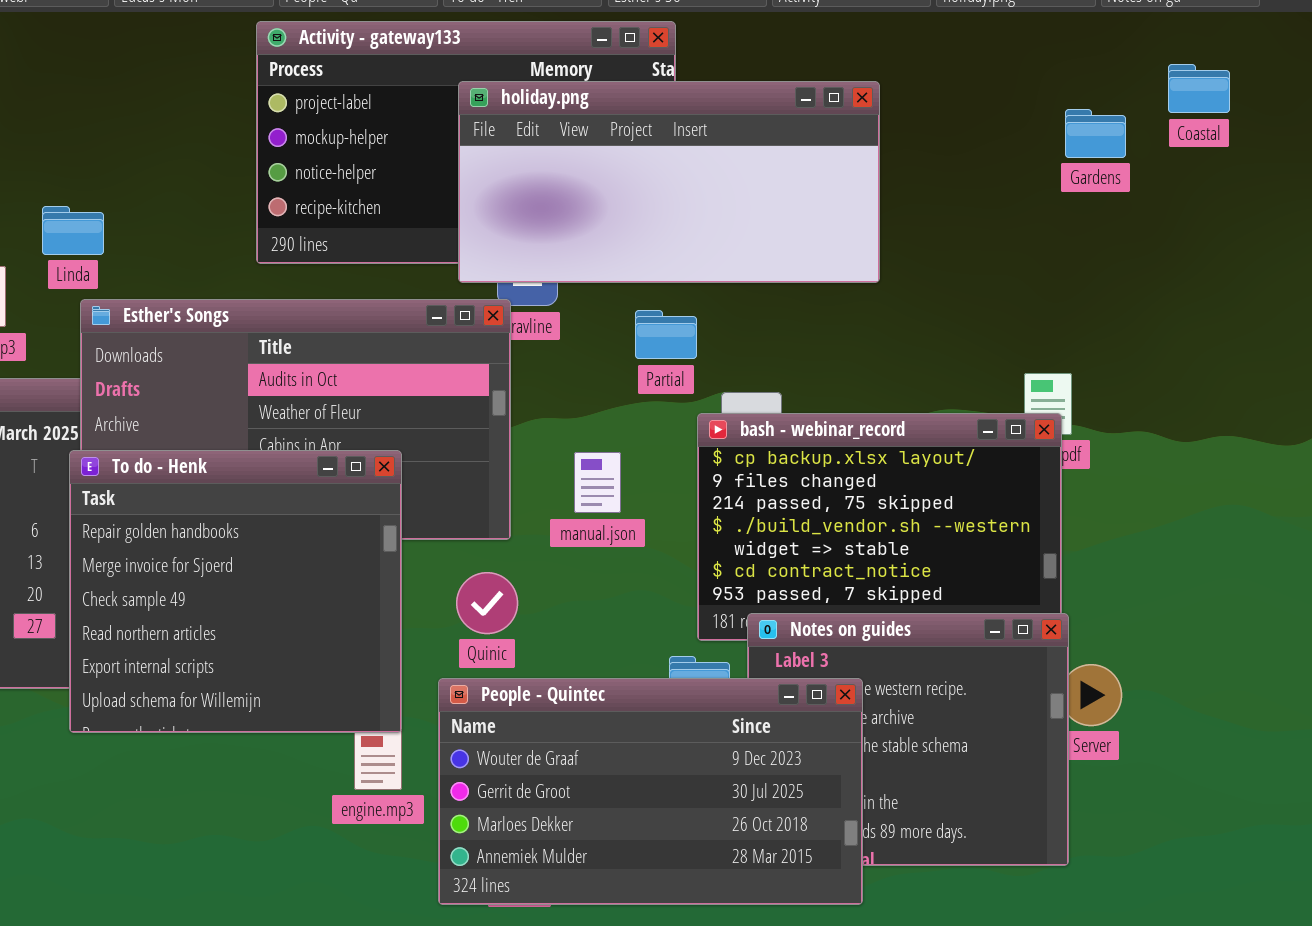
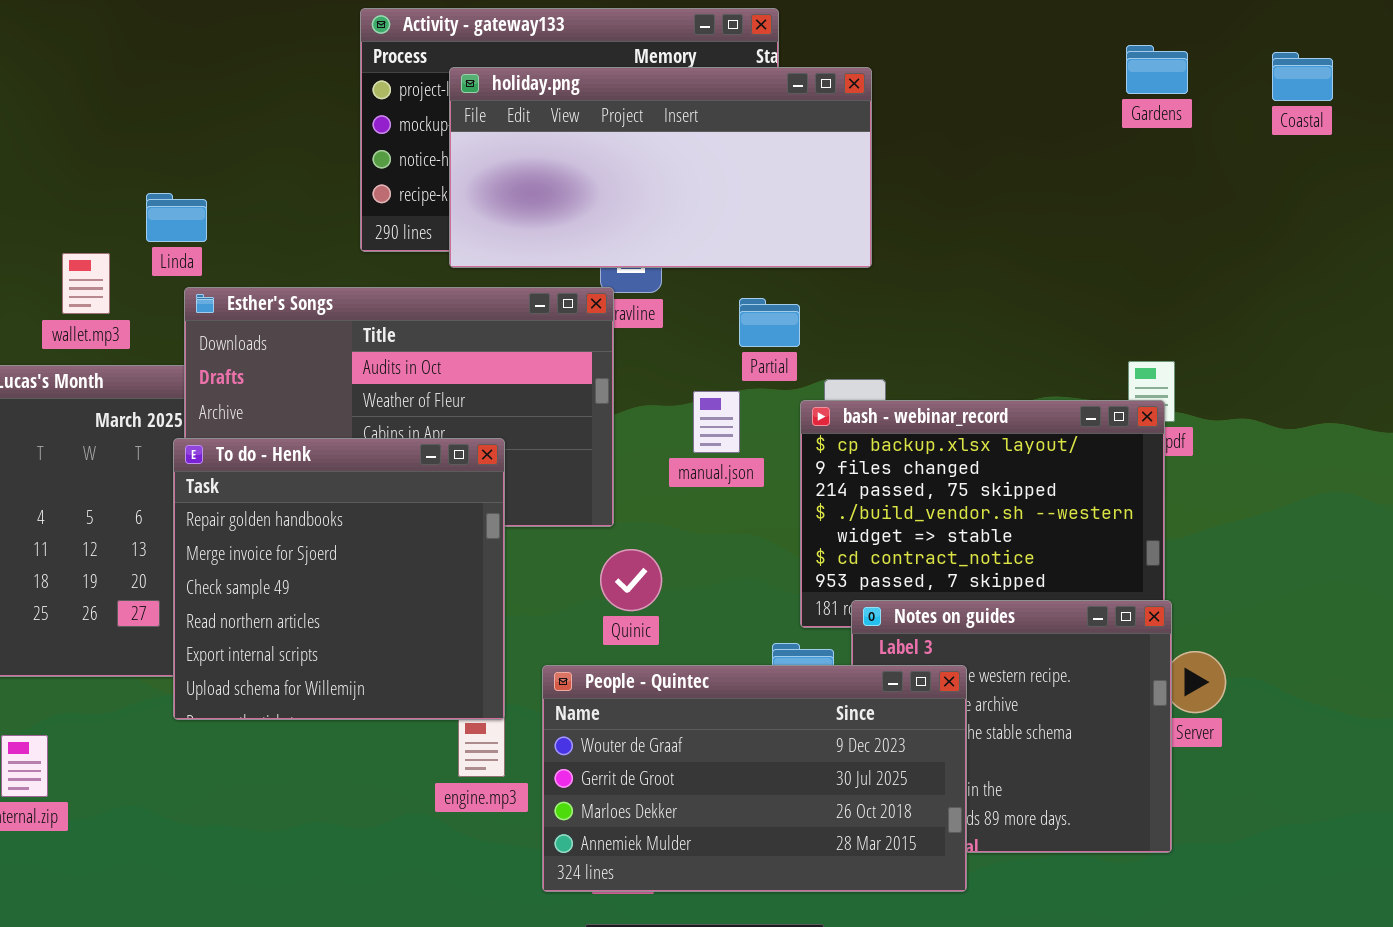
holiday.png: [458,81,880,283] -> [449,67,872,268], moved
Gardens: [1065,109,1126,158] -> [1126,45,1188,94], moved
manual.json: [574,452,621,513] -> [693,391,740,453], moved
Quinic: [456,572,518,634] -> [600,549,662,611], moved

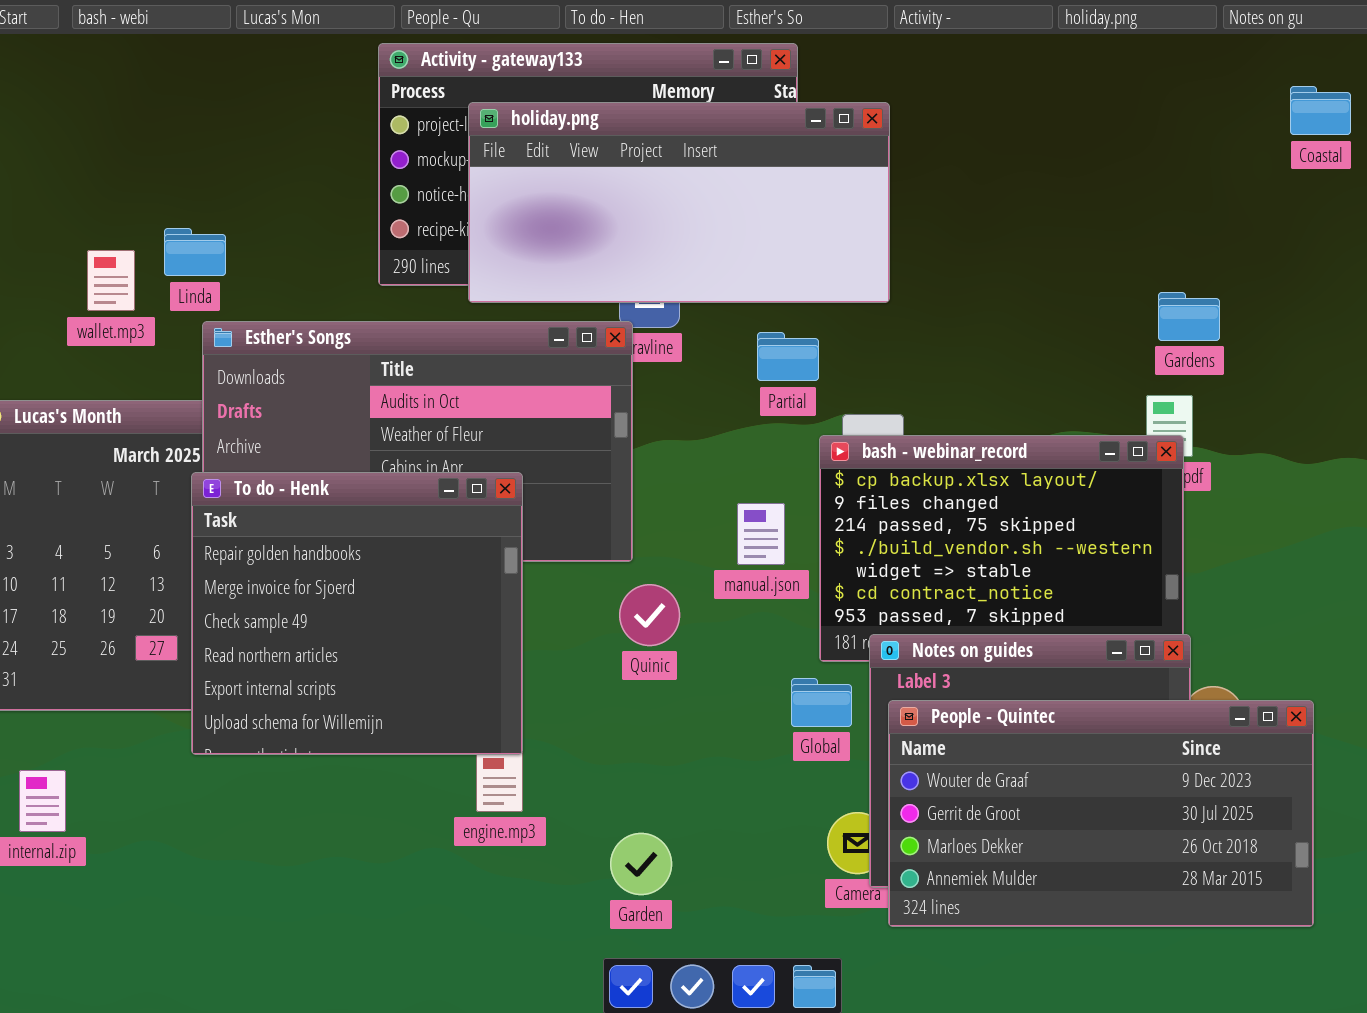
Gardens: [1126,45,1188,94] -> [1158,292,1220,341], moved
wallet.mp3: [62,253,110,314] -> [87,250,135,311], moved
manual.json: [693,391,740,453] -> [737,503,785,565], moved
People - Quintec: [542,665,967,892] -> [888,700,1314,927], moved

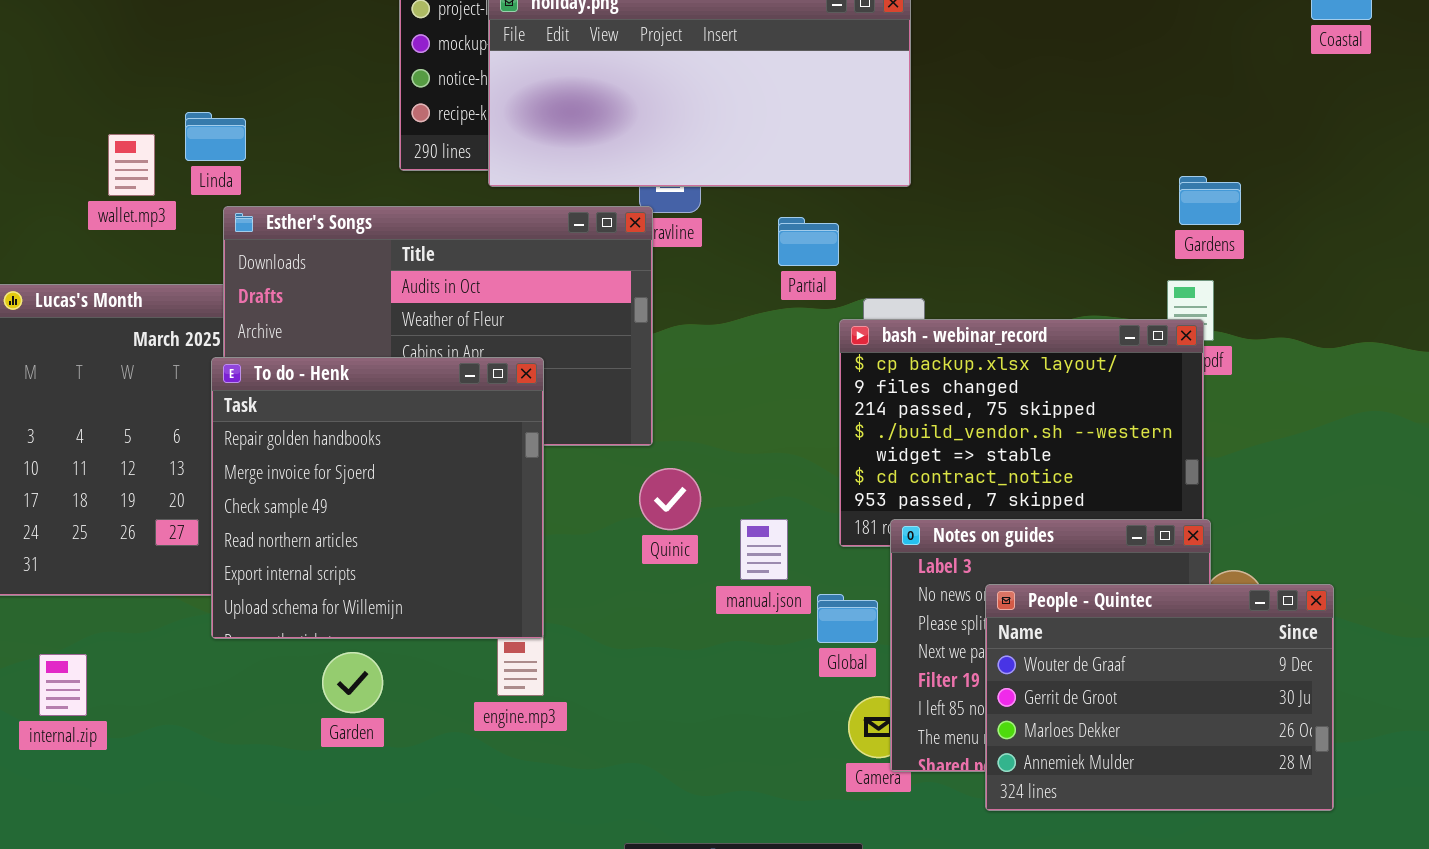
manual.json: [737,503,785,565] -> [740,519,788,580], moved
Global: [791,678,852,727] -> [817,594,878,643], moved
People - Quintec: [888,700,1314,927] -> [985,584,1334,811], resized
Garden: [610,833,672,895] -> [322,652,383,713], moved

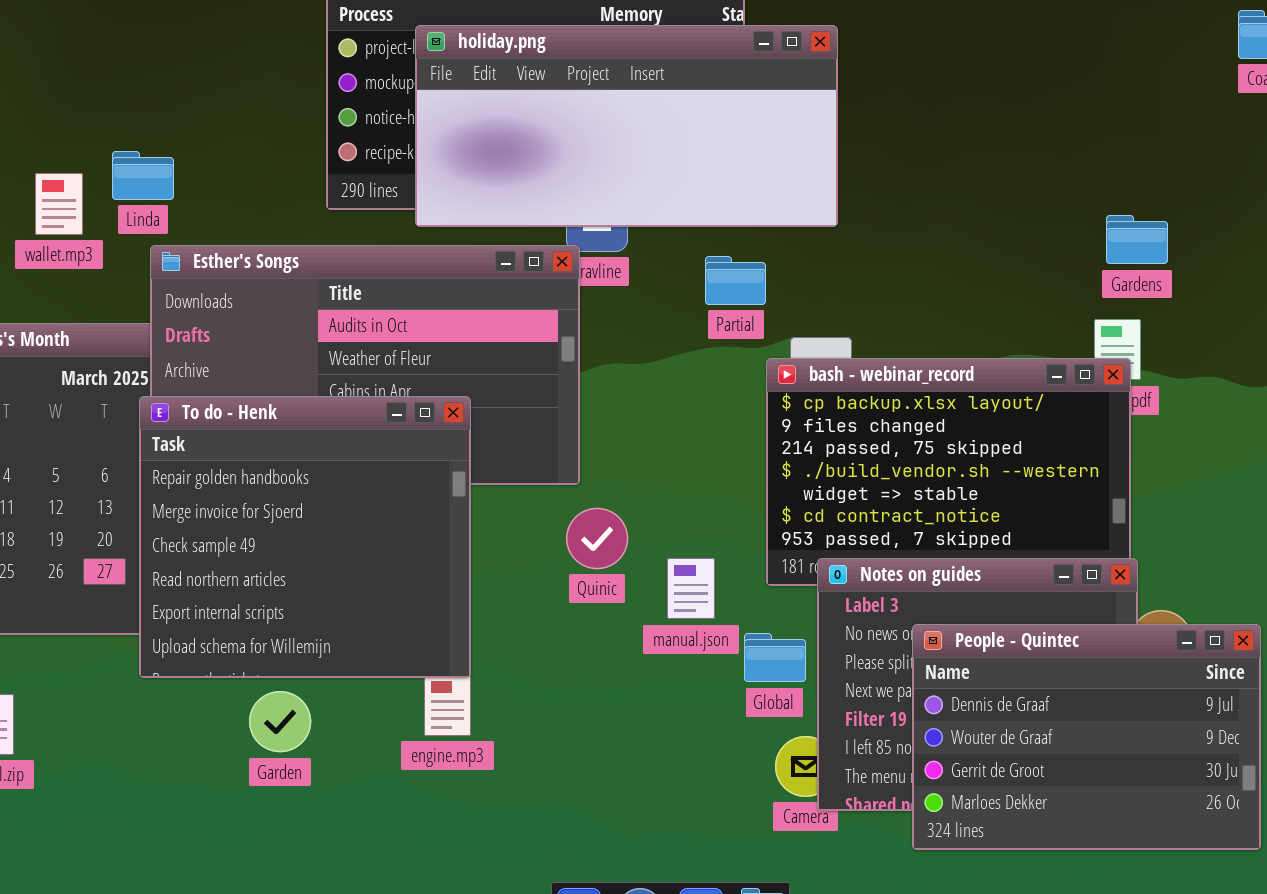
People - Quintec: [985,584,1334,811] -> [912,624,1261,850], scrolled up 1 row

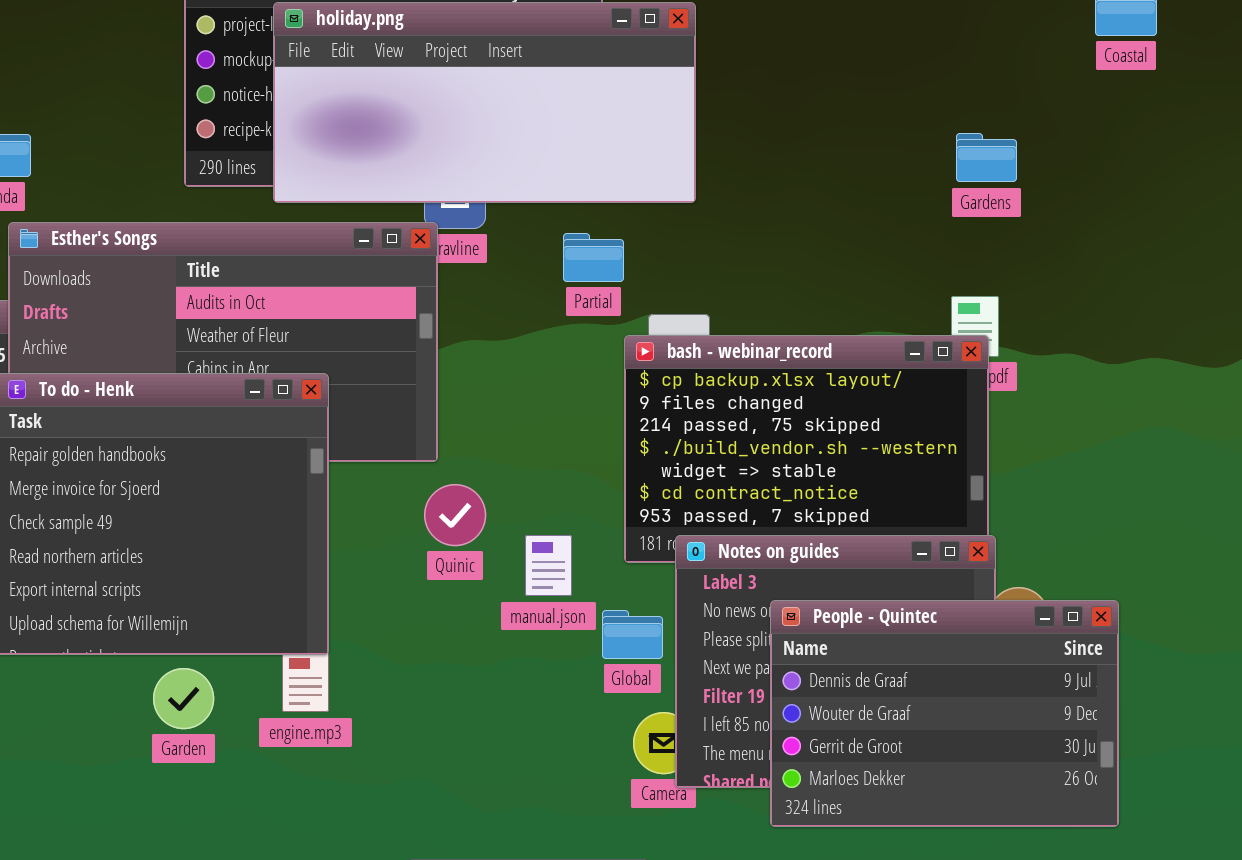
Gardens: [1106,215,1168,264] -> [956,133,1017,182], moved
Garden: [249,691,311,752] -> [153,668,214,729], moved

